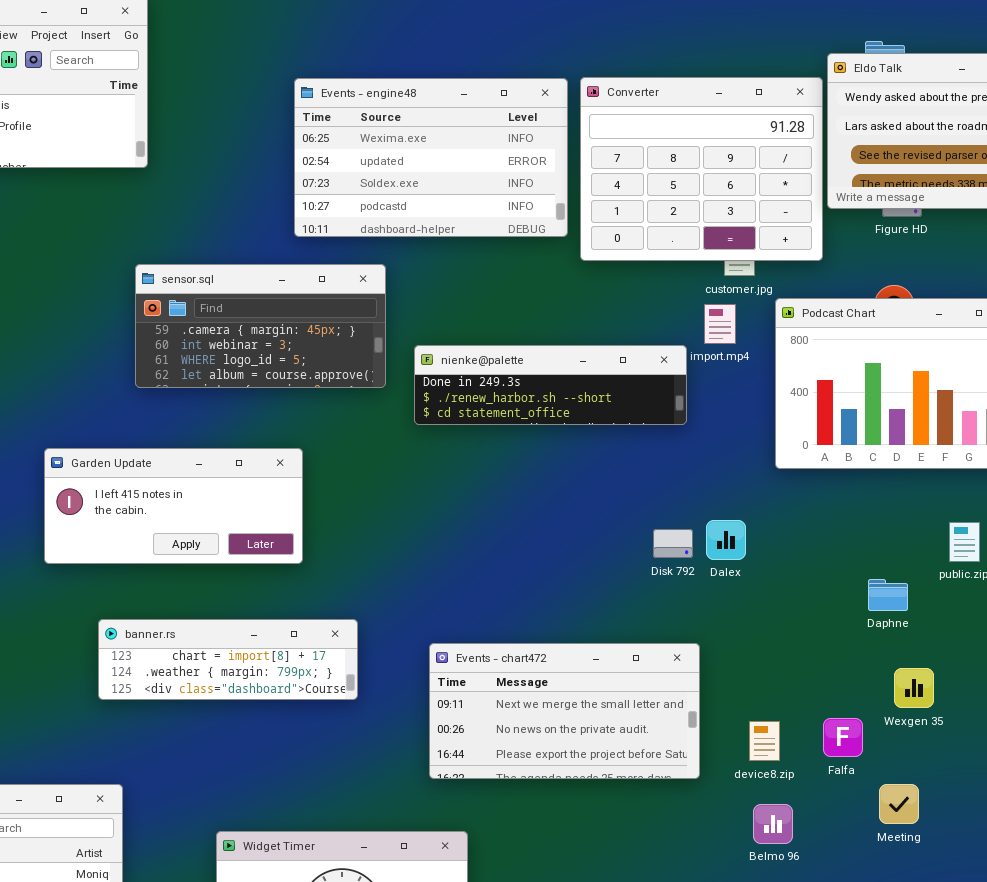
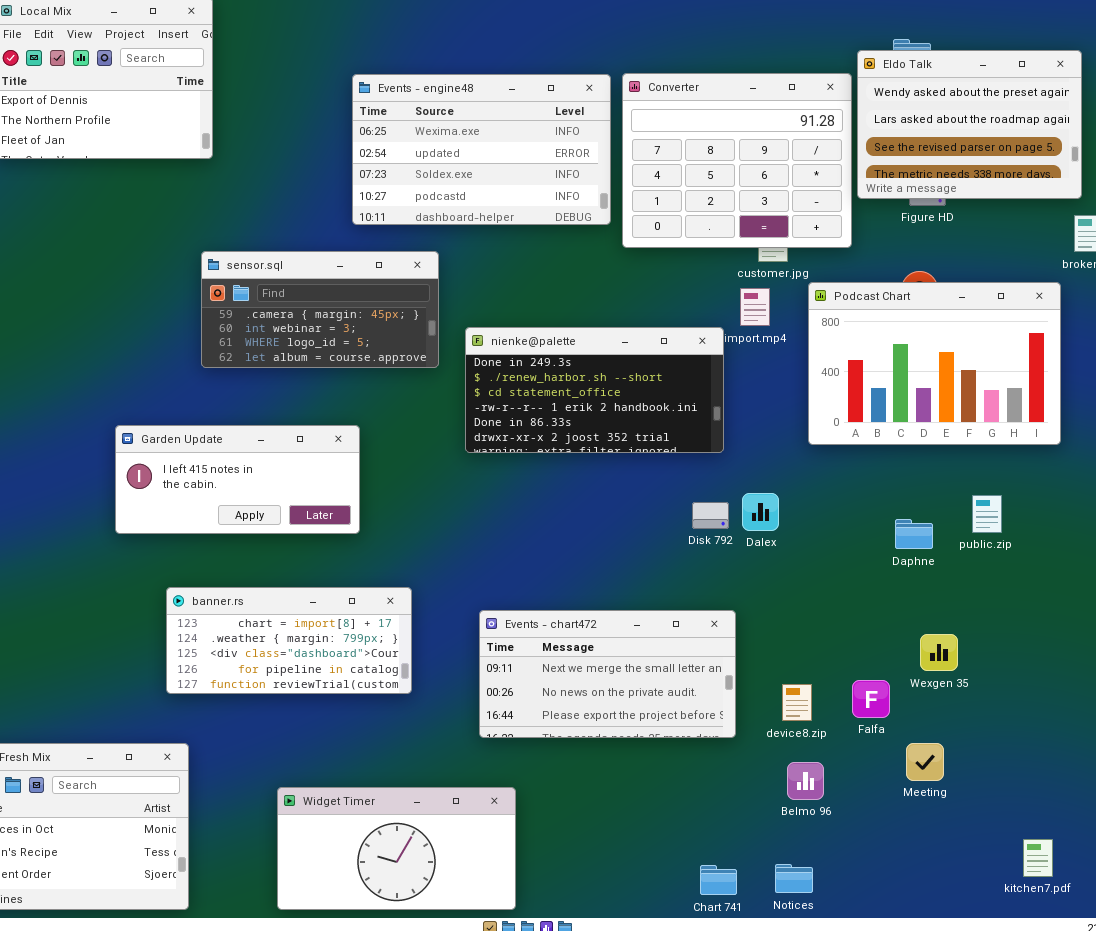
nienke@palette: [414,345,687,425] -> [465,327,724,453], resized
Daphne: [868,579,908,611] -> [895,519,933,549], moved
banner.rs: [98,619,358,700] -> [166,587,412,694], resized

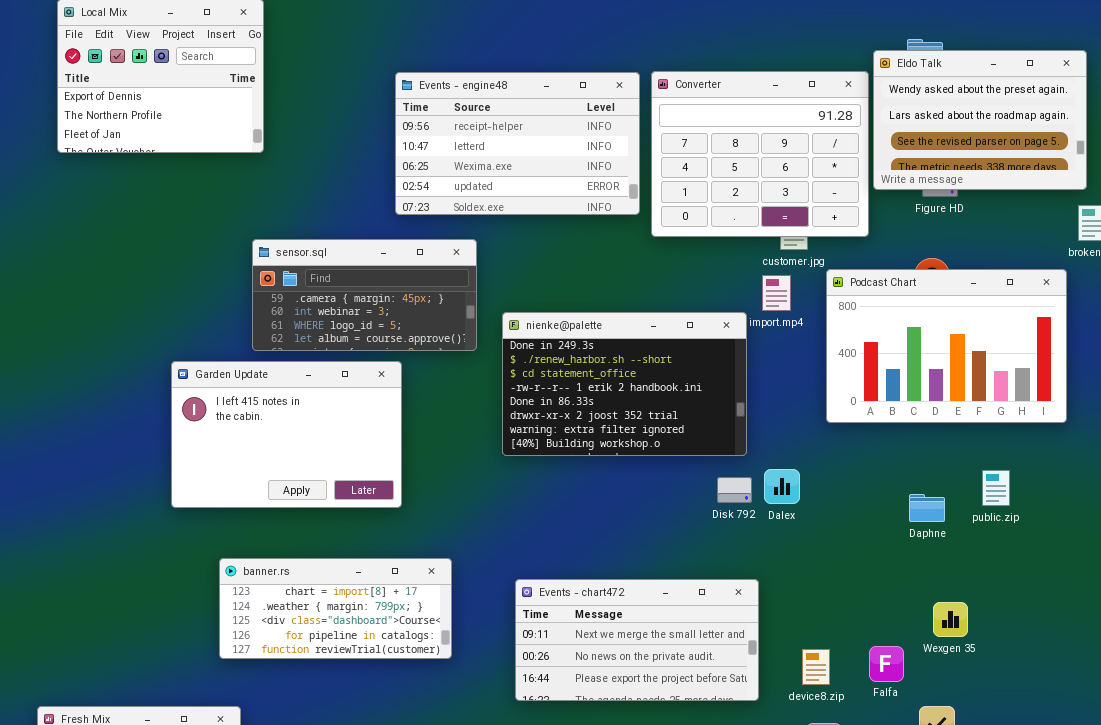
Events - engine48: [352,74,611,225] -> [395,72,640,215], scrolled up 2 rows
nienke@palette: [465,327,724,453] -> [502,312,747,456], resized
Garden Update: [115,425,360,534] -> [171,361,402,508], resized

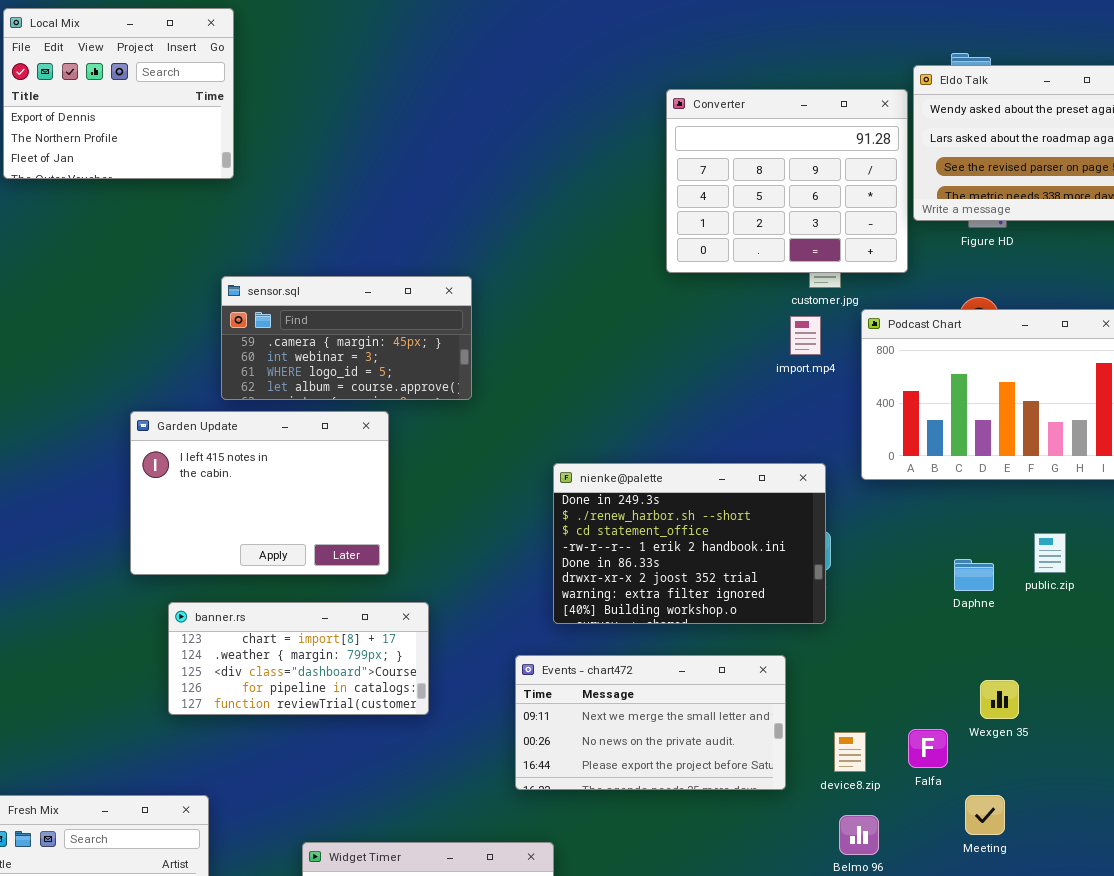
Events - engine48: [395,72,640,215] -> none, closed
nienke@palette: [502,312,747,456] -> [553,463,826,624], moved
banner.rs: [219,558,452,659] -> [168,602,429,715], moved

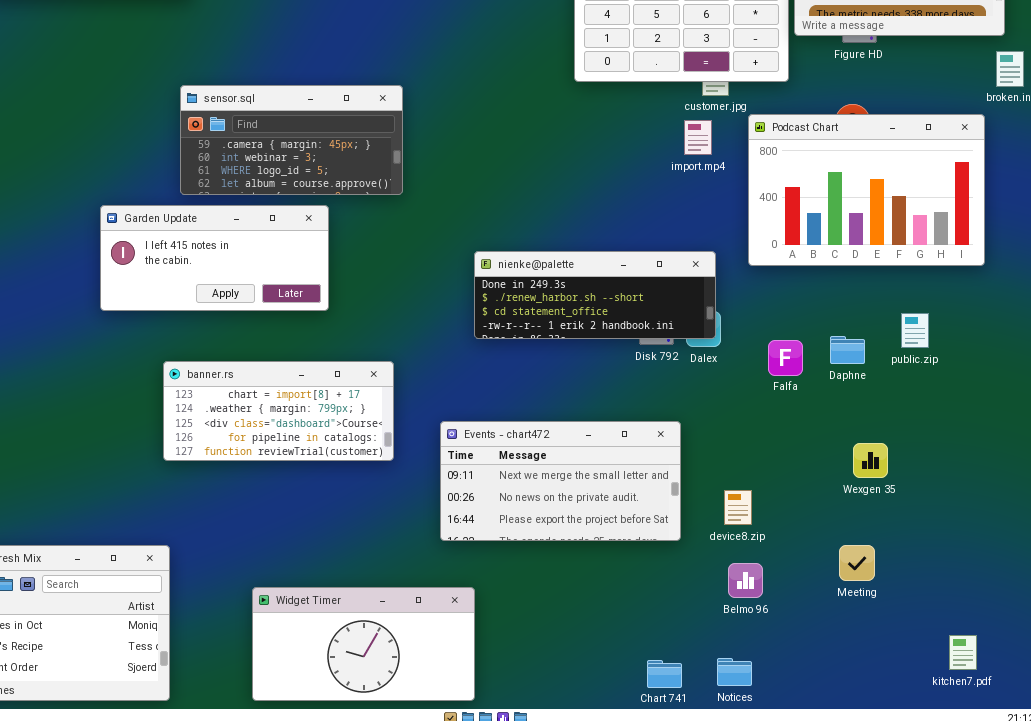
Garden Update: [130,411,389,575] -> [100,205,329,311], resized
nienke@palette: [553,463,826,624] -> [474,251,716,339], resized
banner.rs: [168,602,429,715] -> [163,361,394,461], moved
Falfa: [908,729,948,768] -> [768,340,803,376], moved

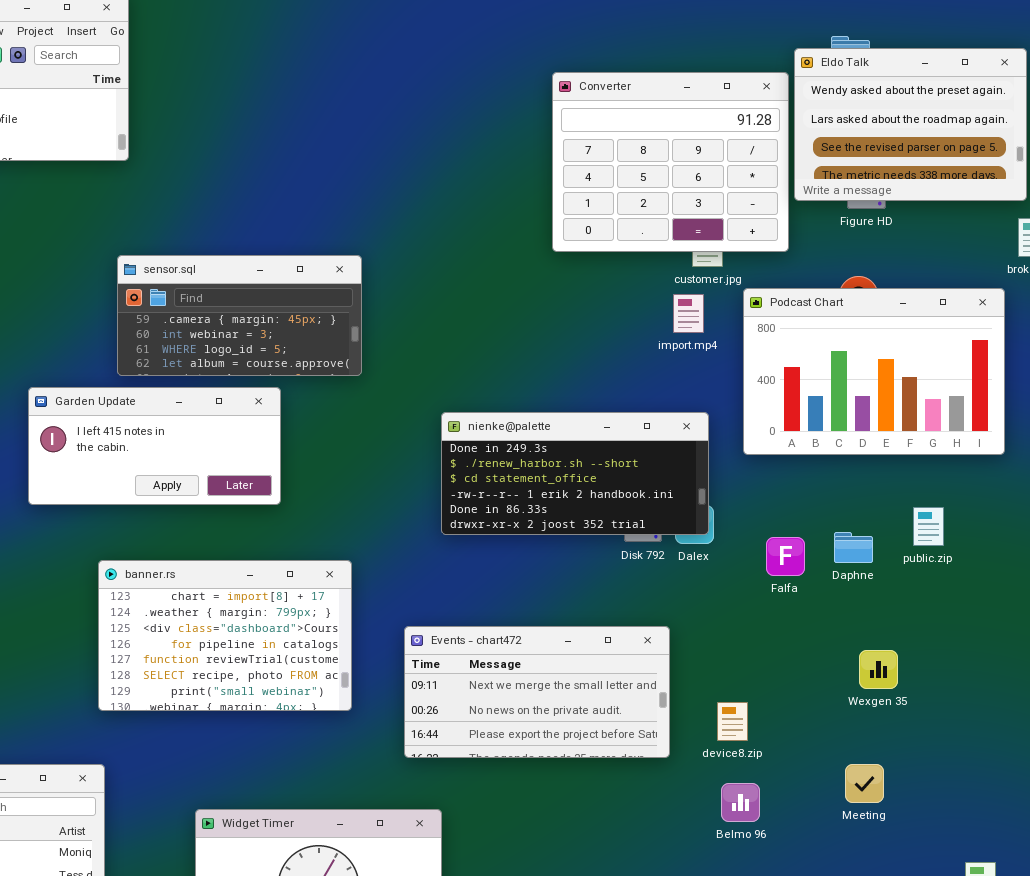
nienke@palette: [474,251,716,339] -> [441,412,709,535], resized
banner.rs: [163,361,394,461] -> [98,560,352,711], resized

